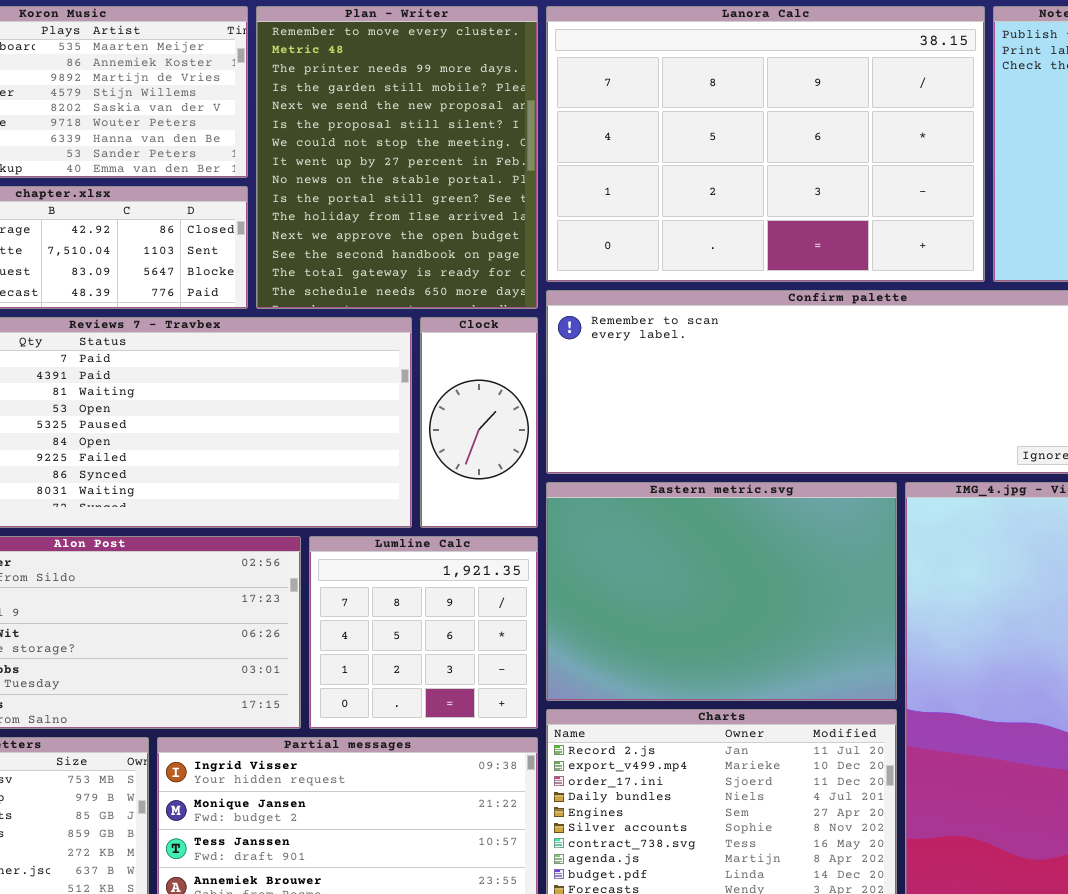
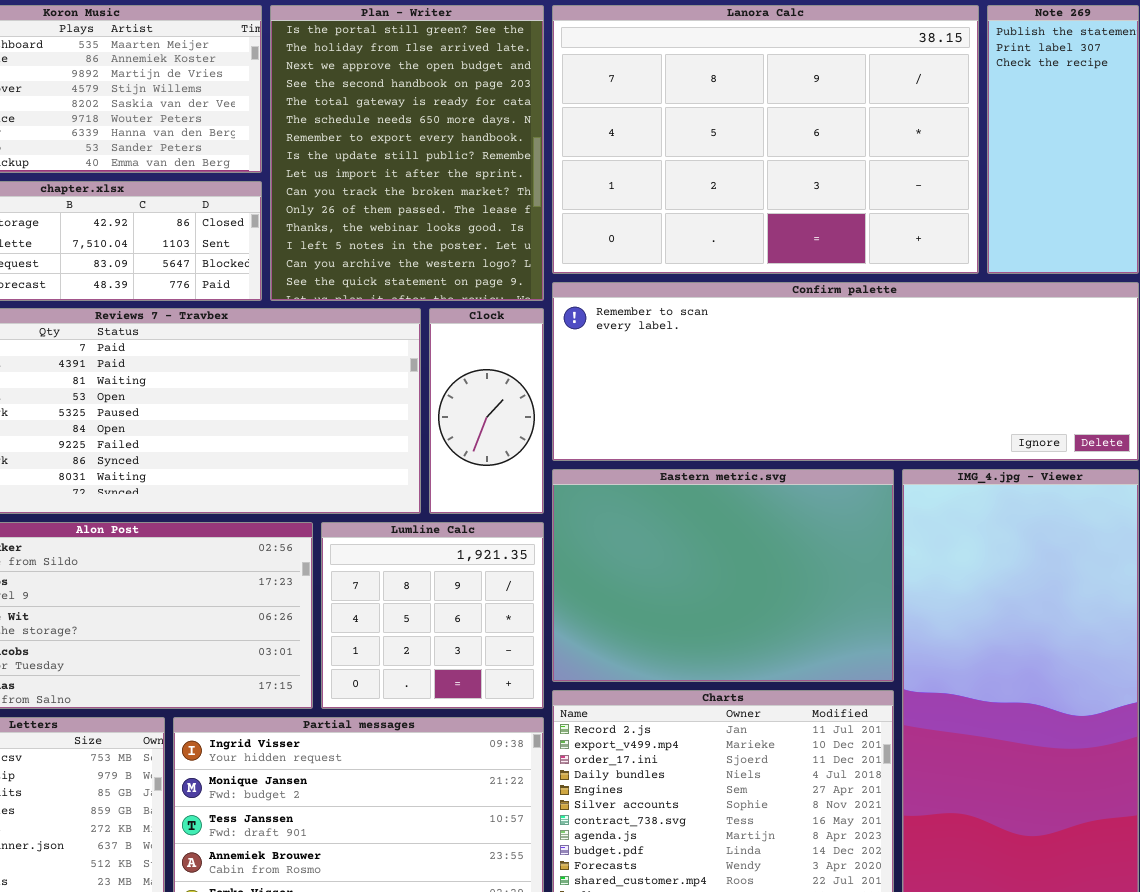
Plan - Writer: [256,6,538,309] -> [270,5,544,301], scrolled down 9 rows

